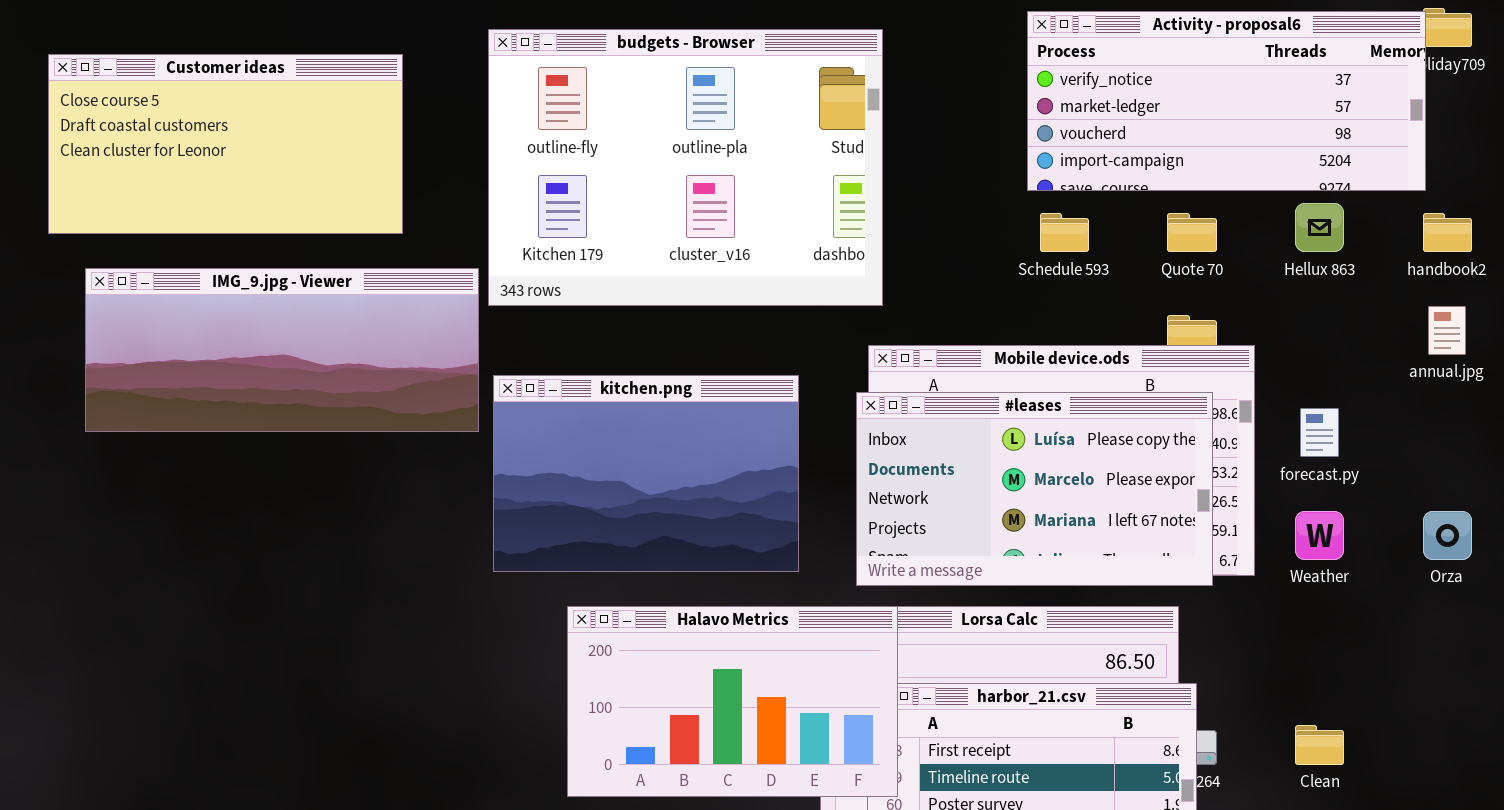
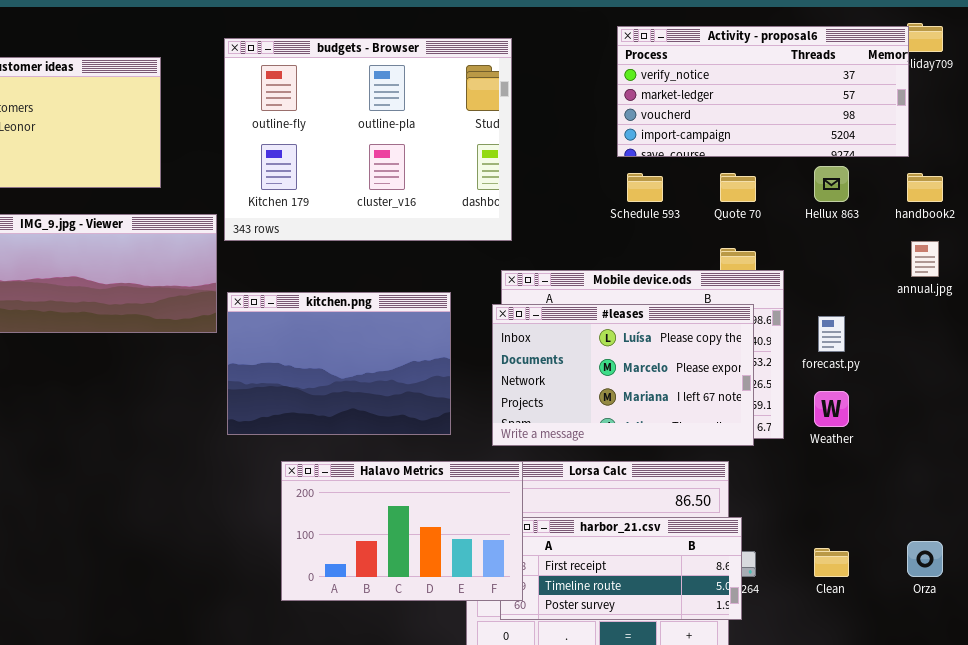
Orza: [1423,511,1472,560] -> [907,541,943,577], moved

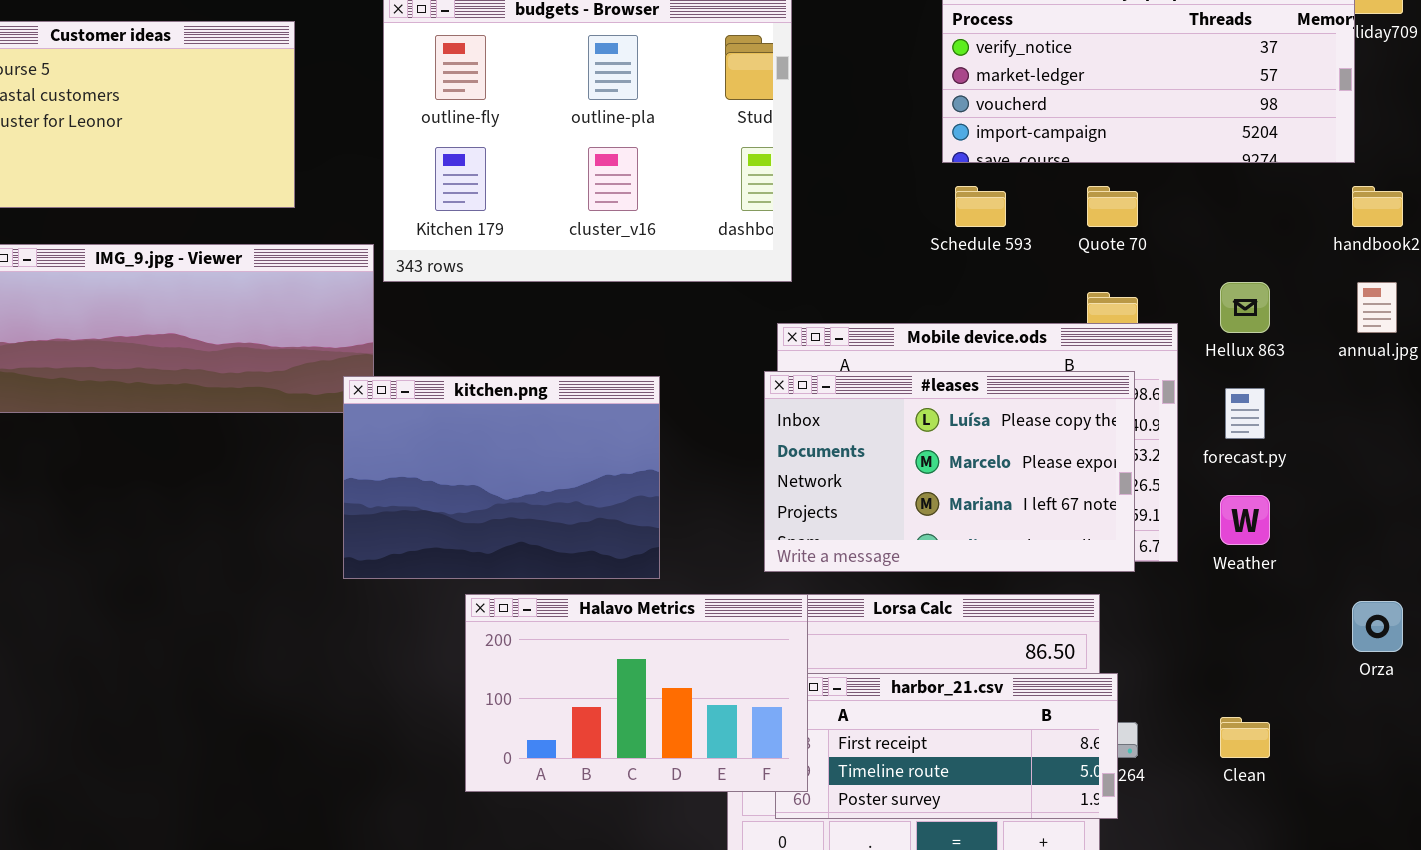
Hellux 863: [814,166,849,202] -> [1220,282,1270,333], moved
kitchen.png: [227,292,451,435] -> [343,376,660,579], moved
Orza: [907,541,943,577] -> [1352,601,1403,652], moved

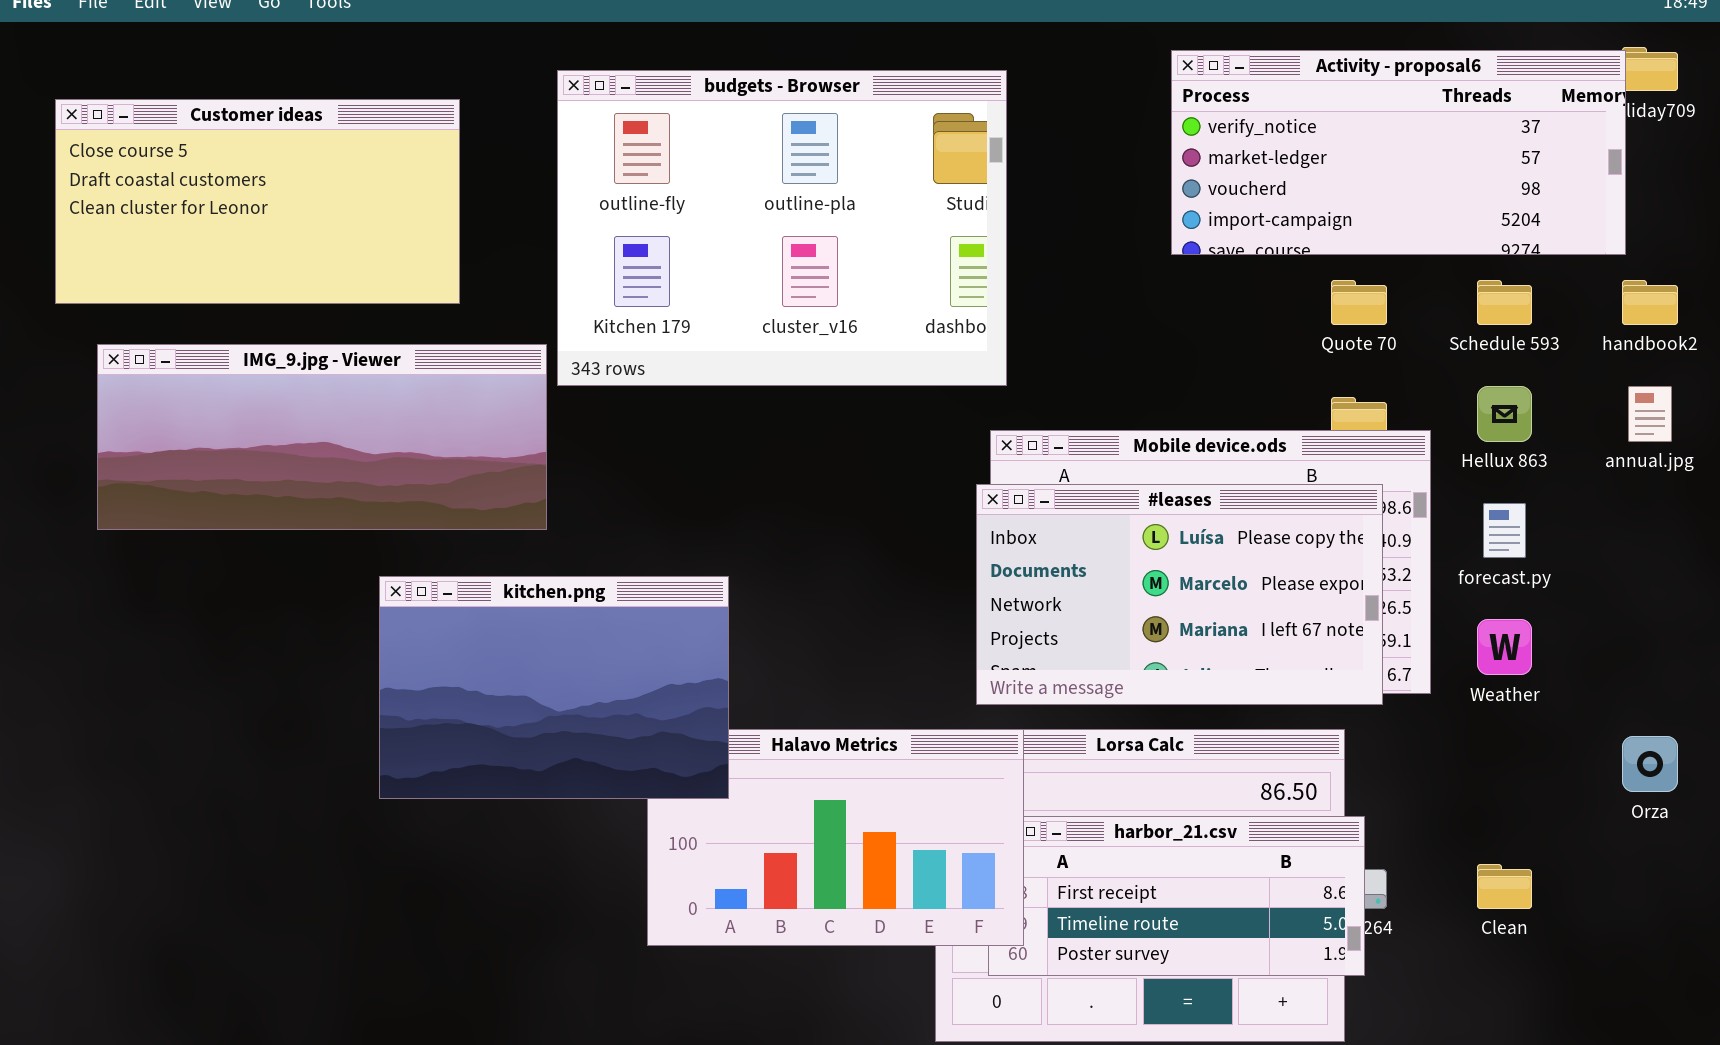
Schedule 593: [955,186,1006,227] -> [1477,280,1532,325], moved
kitchen.png: [343,376,660,579] -> [379,576,729,799], moved

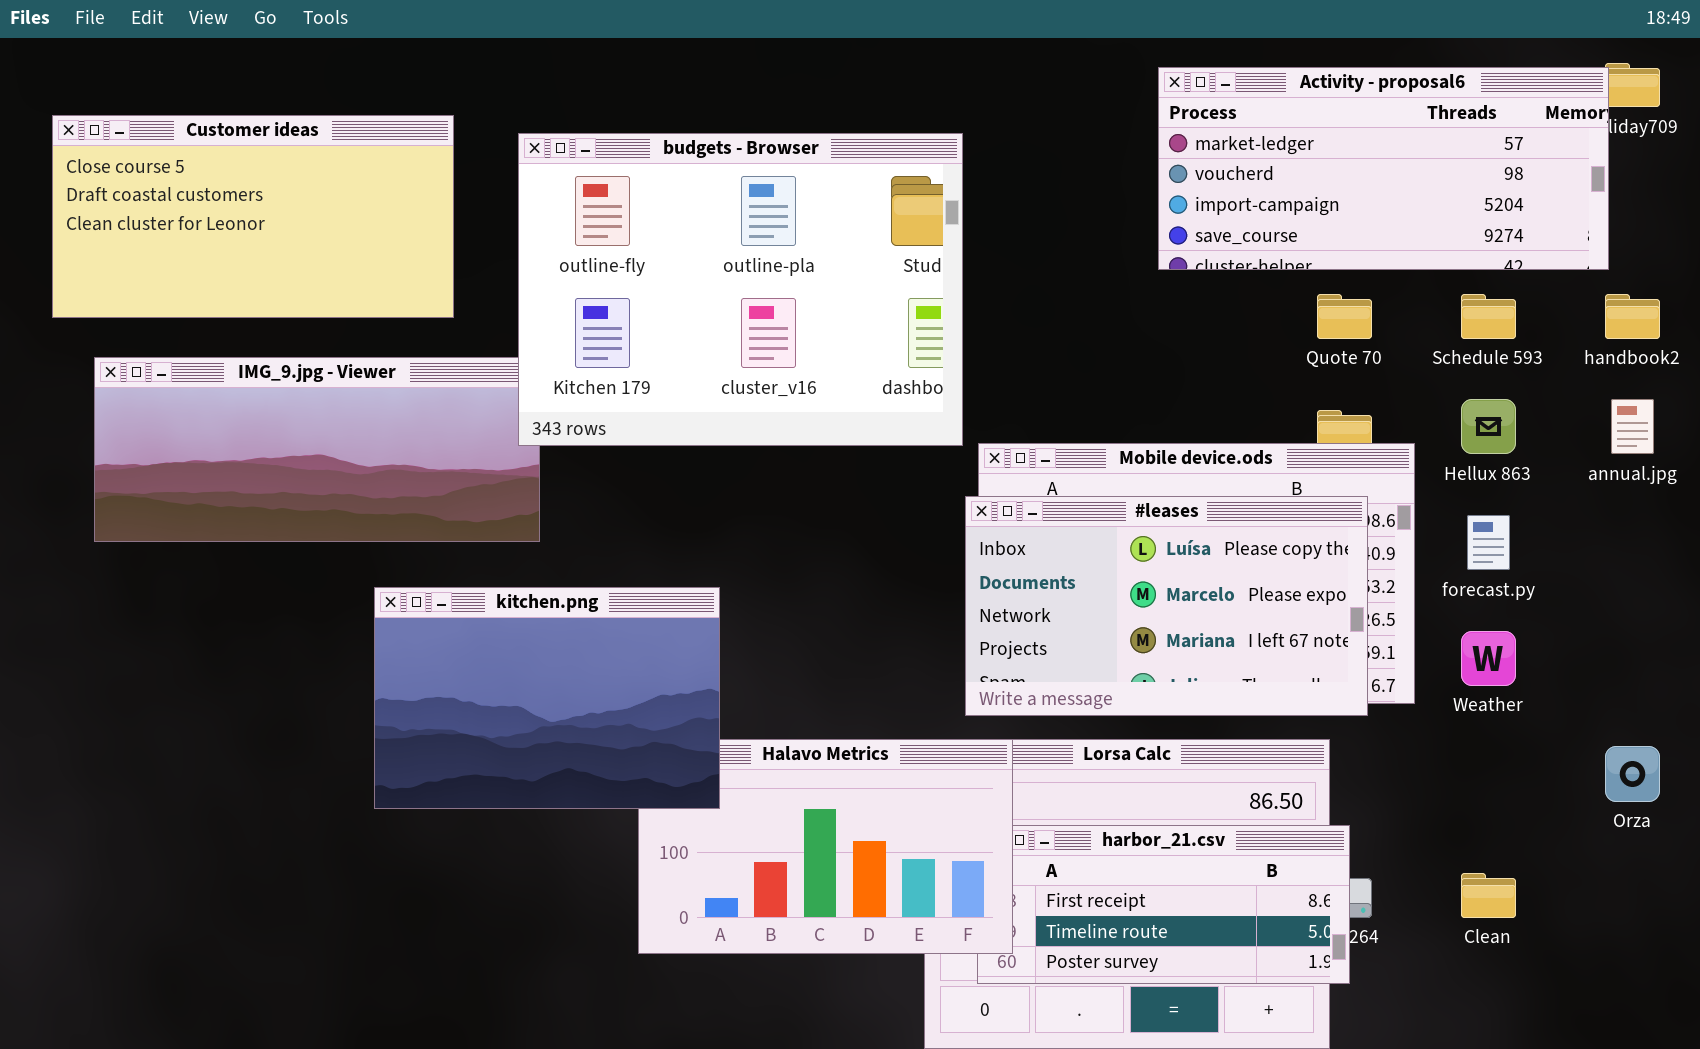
Activity - proposal6: [1171,50,1626,255] -> [1158,67,1609,270], scrolled down 1 row
budgets - Browser: [557,70,1007,386] -> [518,133,963,446], moved

